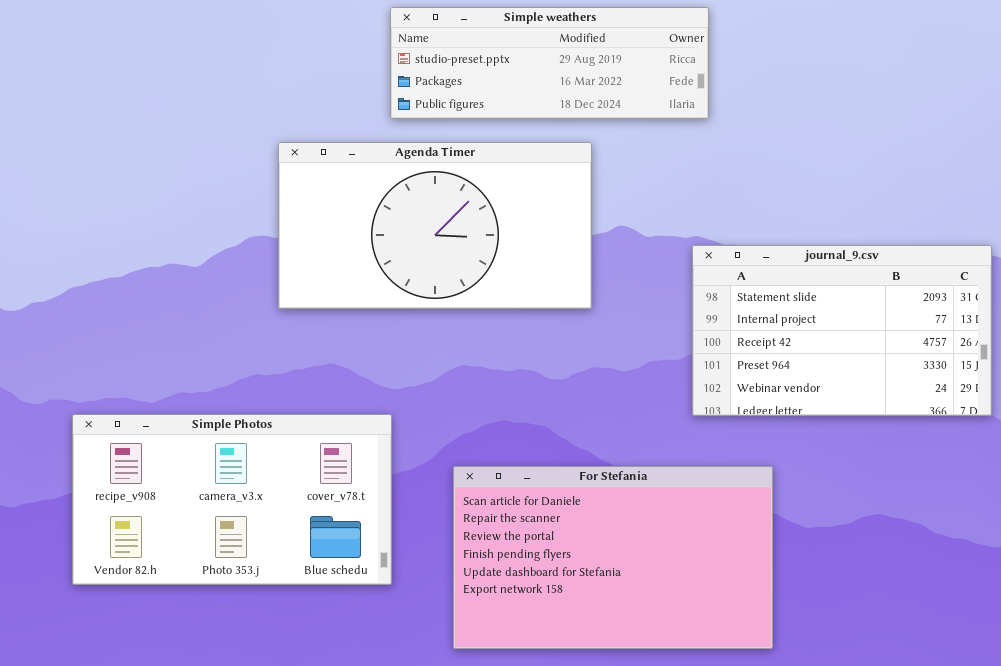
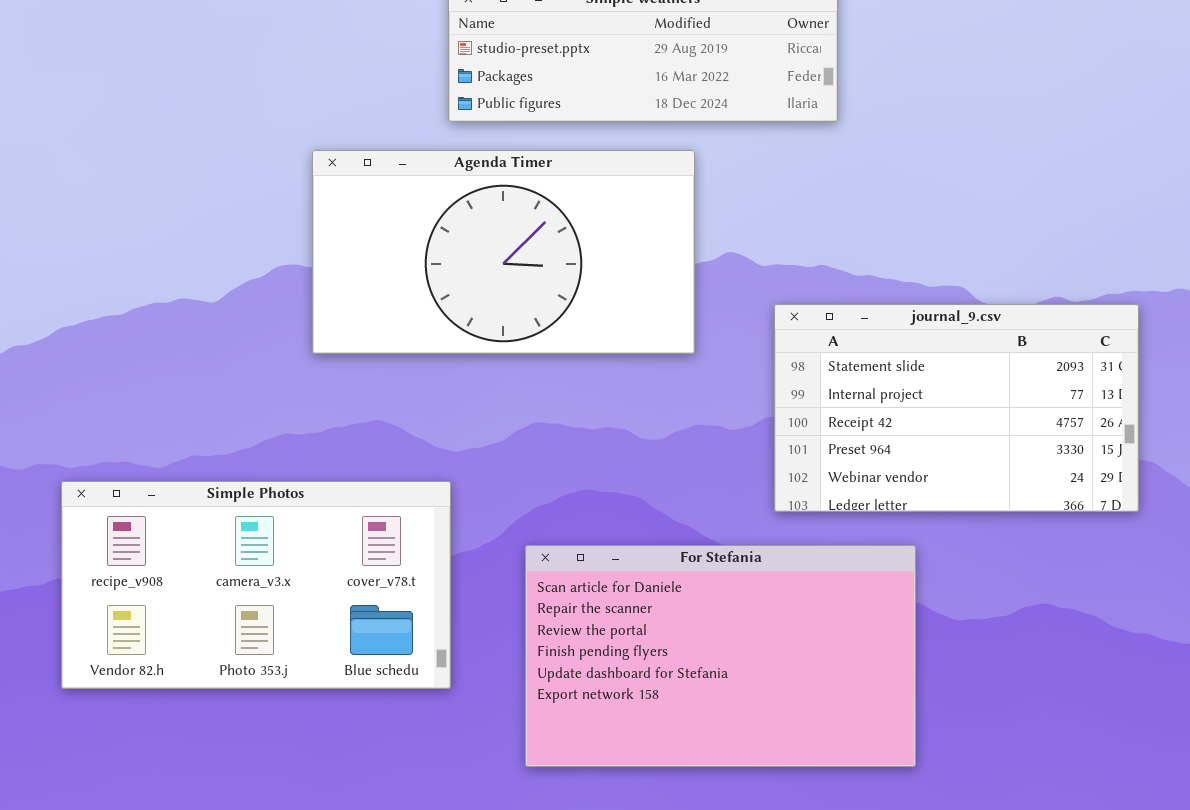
journal_9.csv: [692,245,992,416] -> [774,304,1139,512], moved

